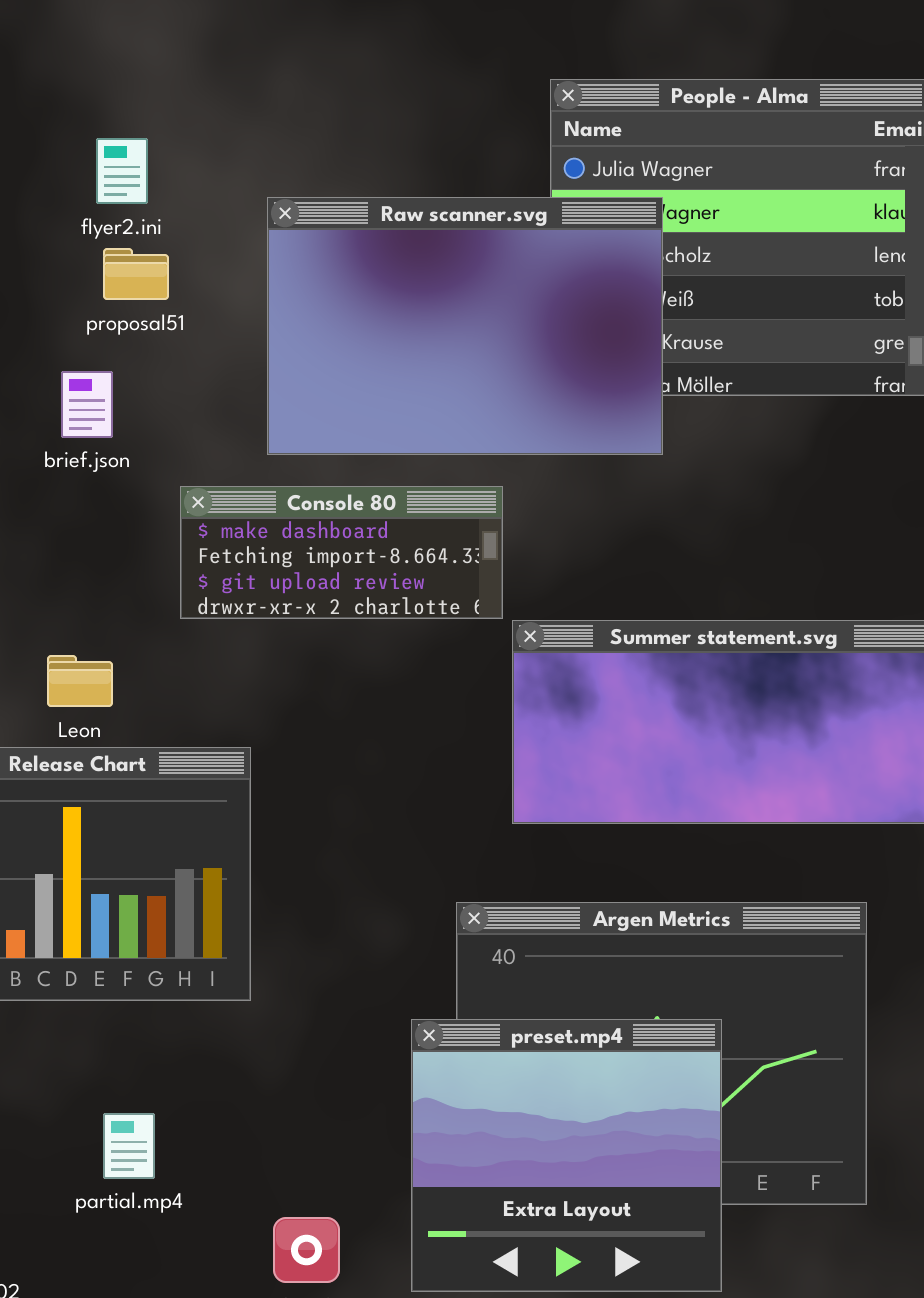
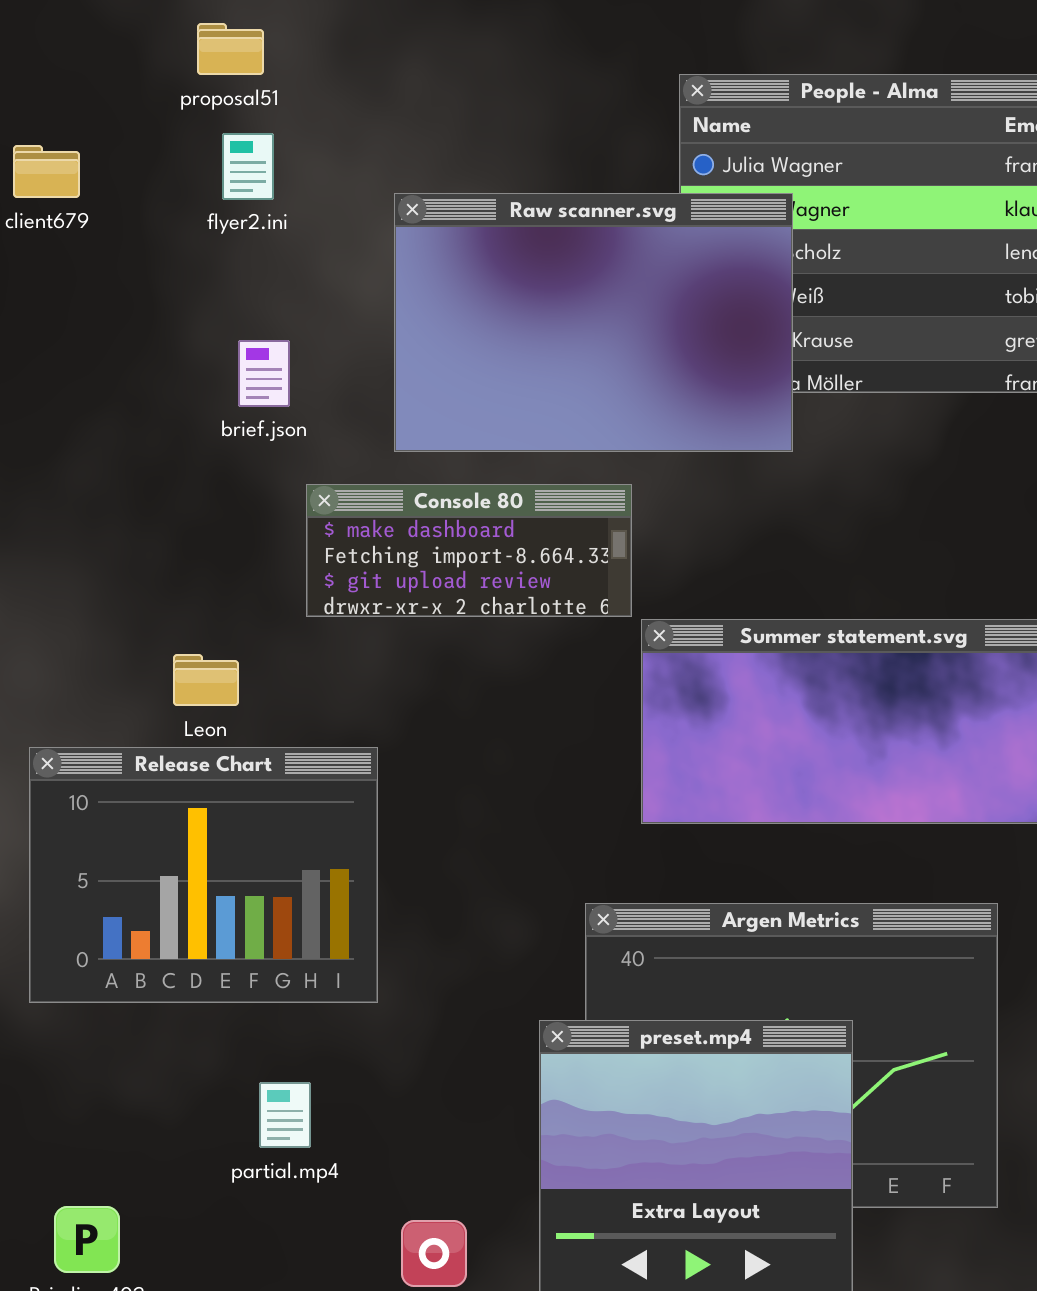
proposal51: [103,248,169,300] -> [197,23,264,75], moved
brief.json: [61,371,113,438] -> [238,340,290,407], moved
partial.mp4: [103,1113,155,1179] -> [259,1082,311,1148], moved

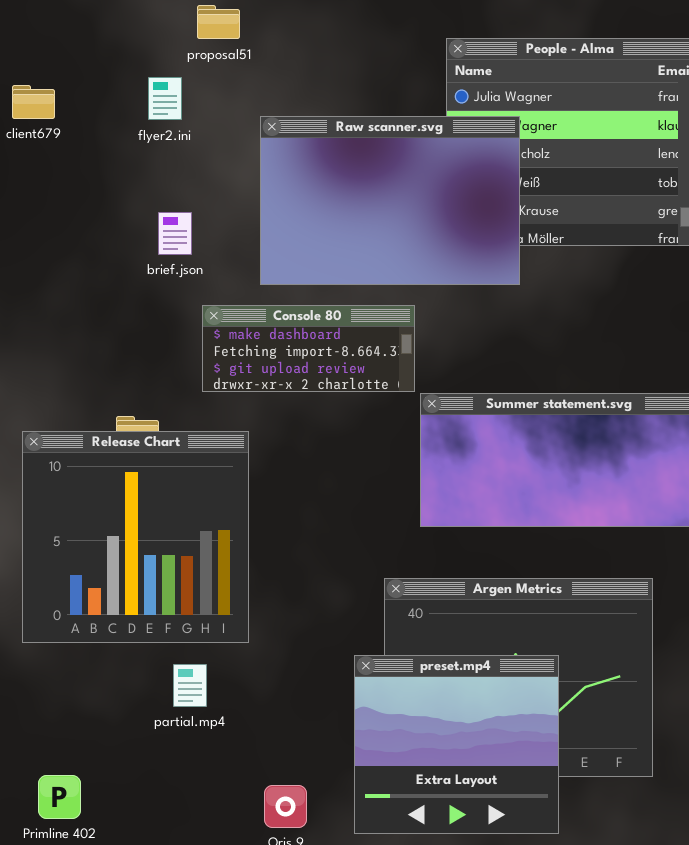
proposal51: [197,23,264,75] -> [197,5,240,39], moved
Release Chart: [29,747,378,1003] -> [22,431,249,643], resized
partial.mp4: [259,1082,311,1148] -> [173,664,207,707], moved

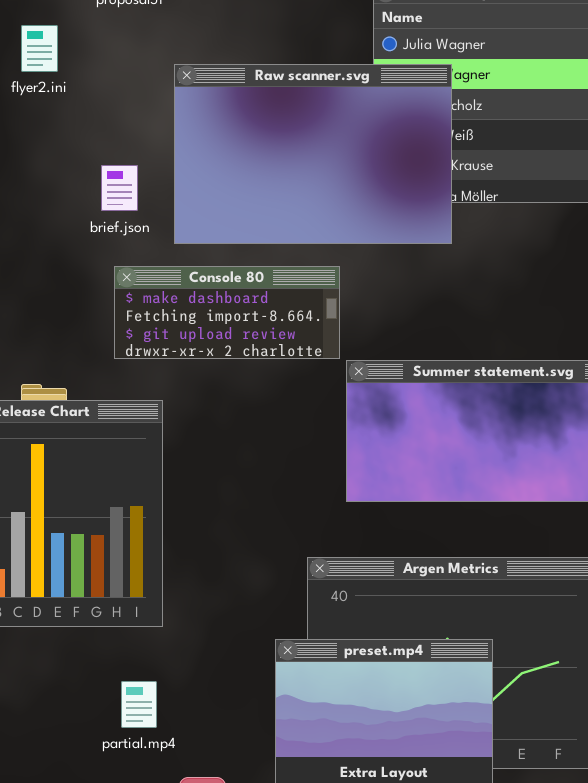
flyer2.ini: [148,77,182,120] -> [21,25,58,72], moved
brief.json: [158,212,192,255] -> [101,165,138,211], moved
partial.mp4: [173,664,207,707] -> [121,681,157,728], moved

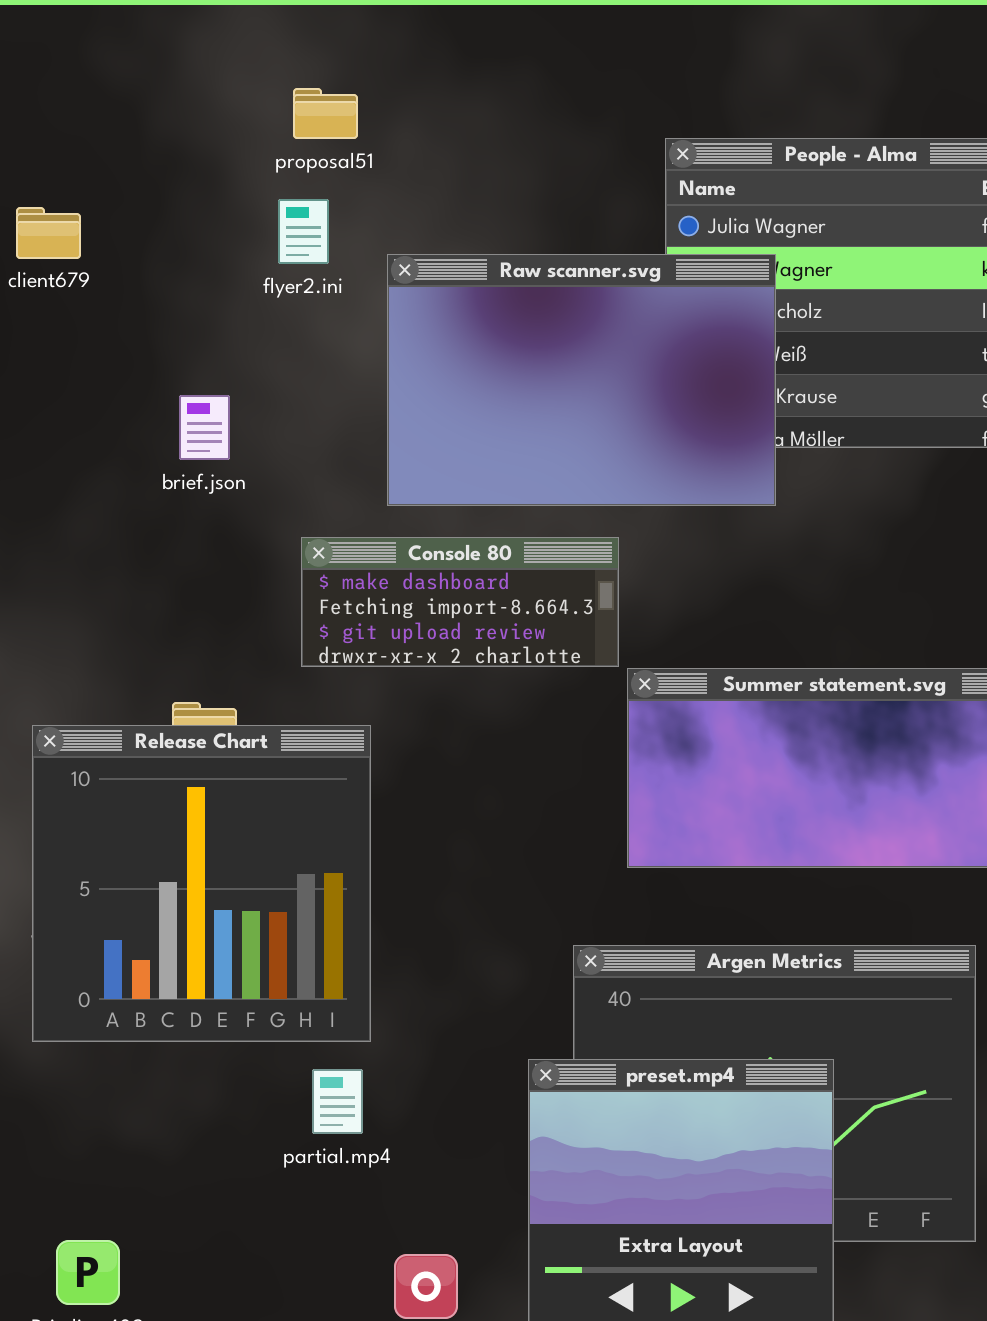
flyer2.ini: [21,25,58,72] -> [278,199,329,264], moved
brief.json: [101,165,138,211] -> [179,395,230,460], moved
partial.mp4: [121,681,157,728] -> [312,1069,363,1134], moved

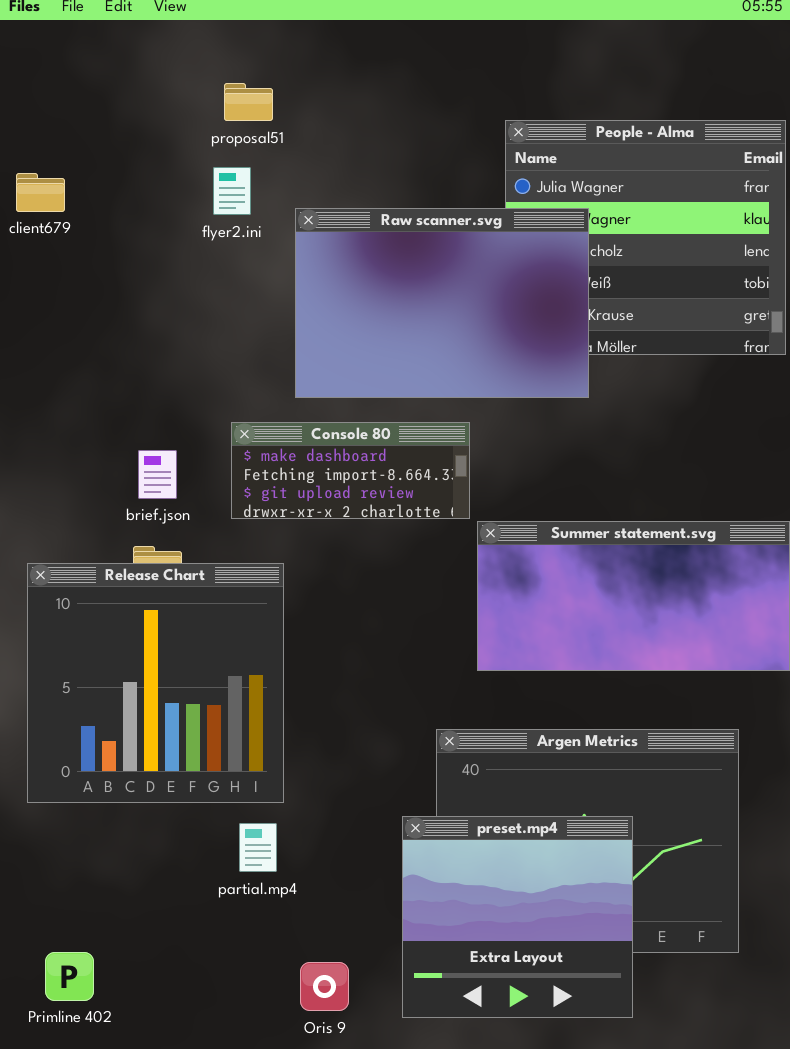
brief.json: [179,395,230,460] -> [138,450,177,499], moved

